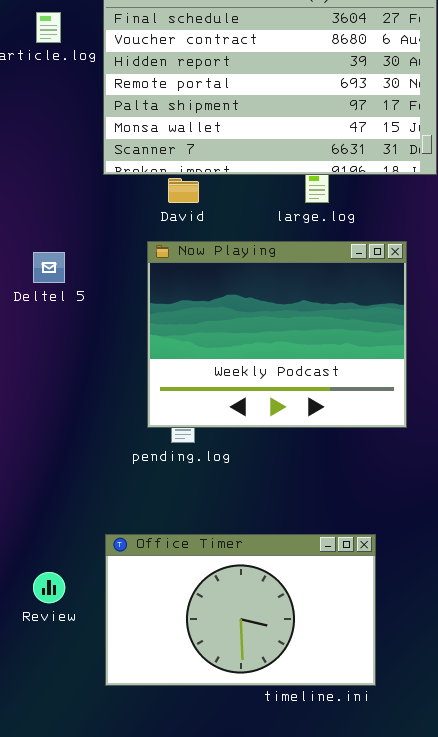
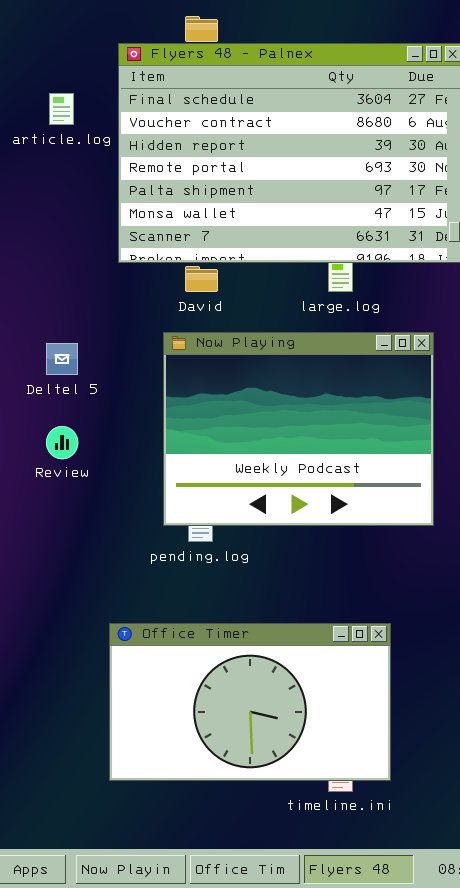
Office Timer: [105,534,376,686] -> [109,623,391,781], moved
Review: [33,572,65,603] -> [46,426,78,459], moved

